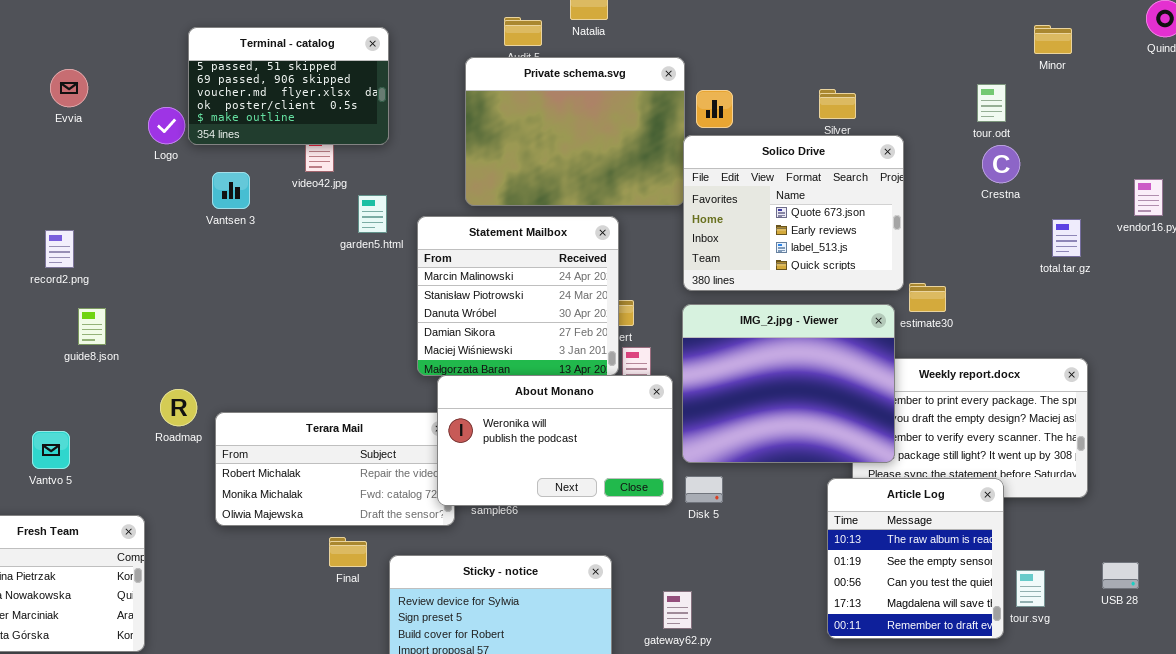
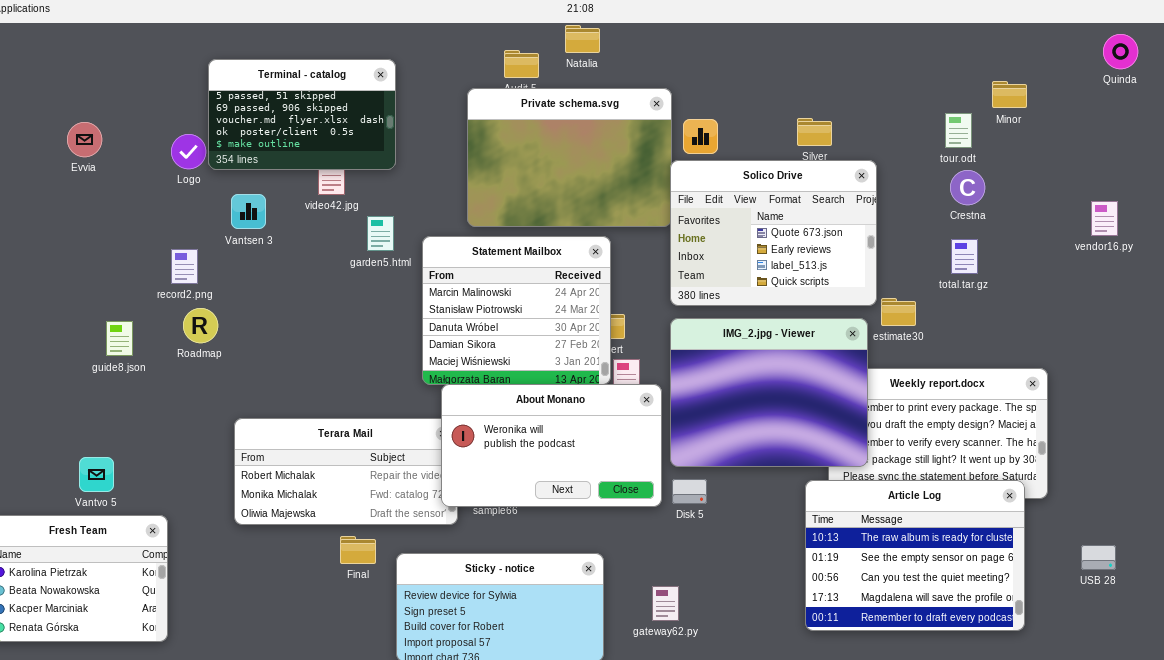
Minor: [1034,25,1072,54] -> [992,81,1027,108], moved
Evvia: [50,69,88,107] -> [67,122,102,157], moved
total.tar.gz: [1052,219,1081,257] -> [951,239,978,274], moved
record2.png: [45,230,74,268] -> [171,249,198,284], moved
Roadmap: [160,389,197,426] -> [183,308,218,343], moved
Vantvo 5: [32,431,70,469] -> [79,457,114,492], moved
Article Log: [827,478,1004,639] -> [805,480,1025,631], resized
USB 28: [1102,562,1139,589] -> [1081,545,1116,570], moved

